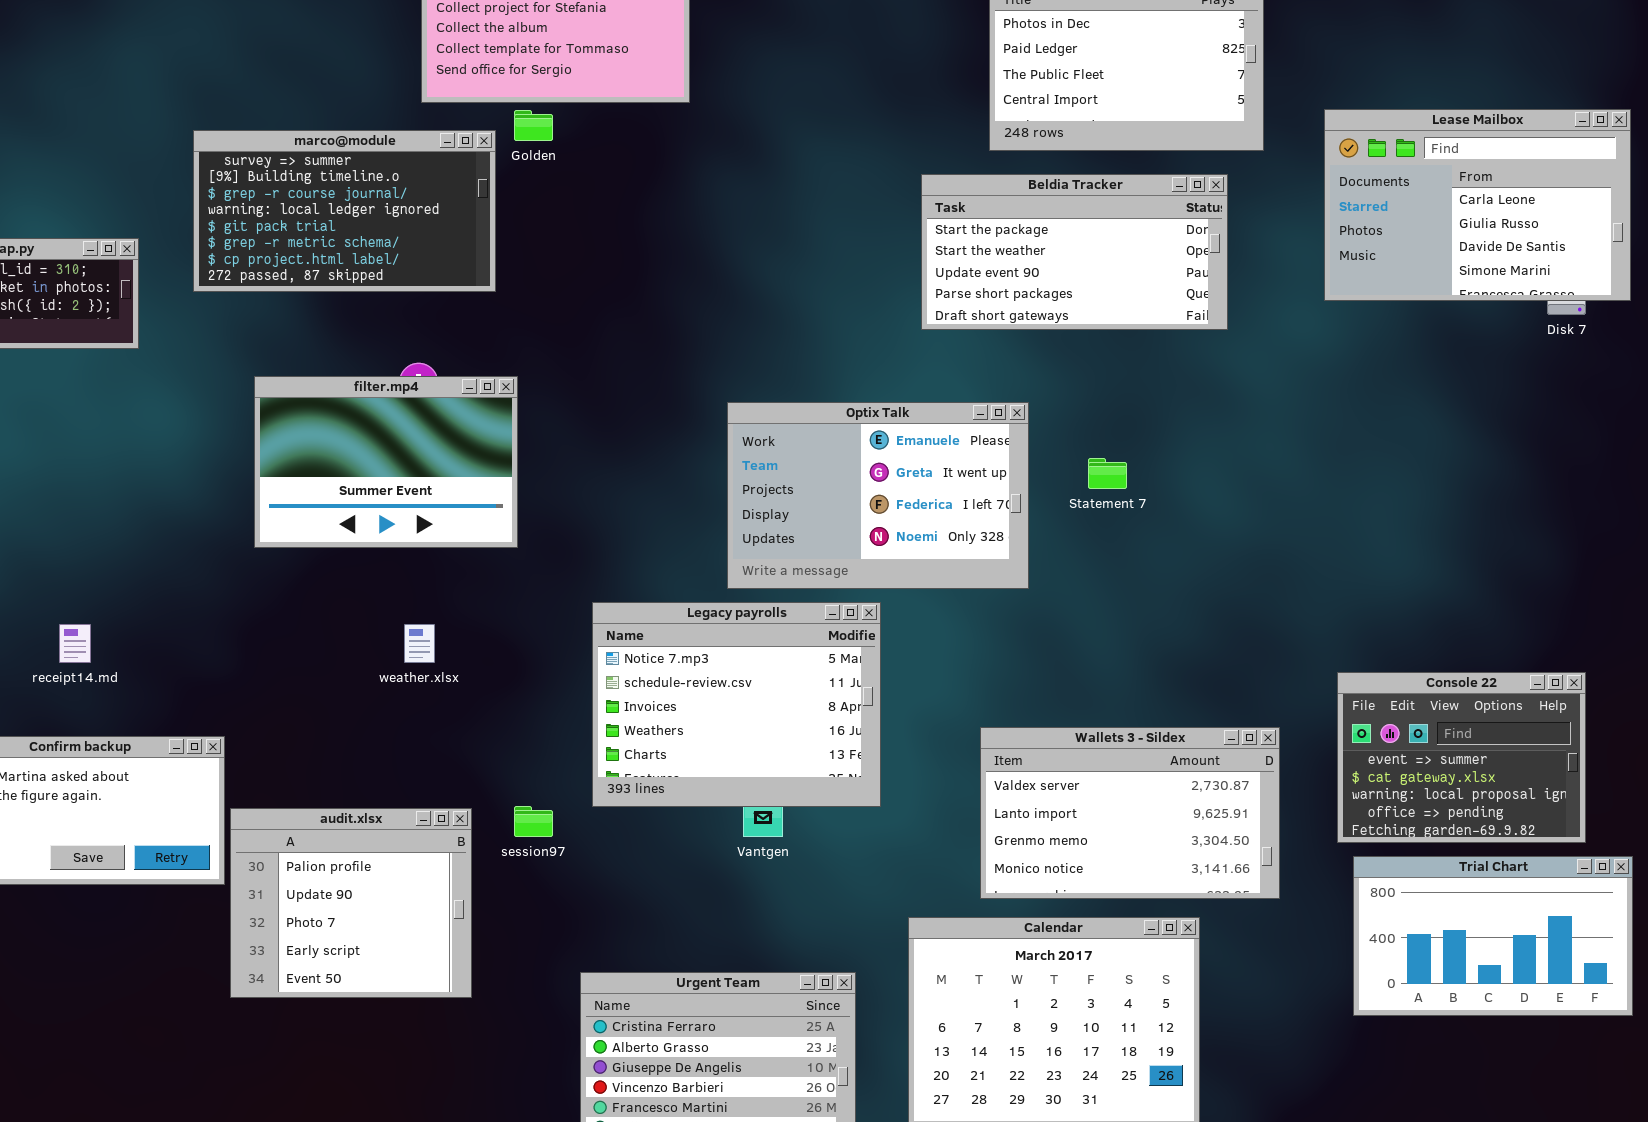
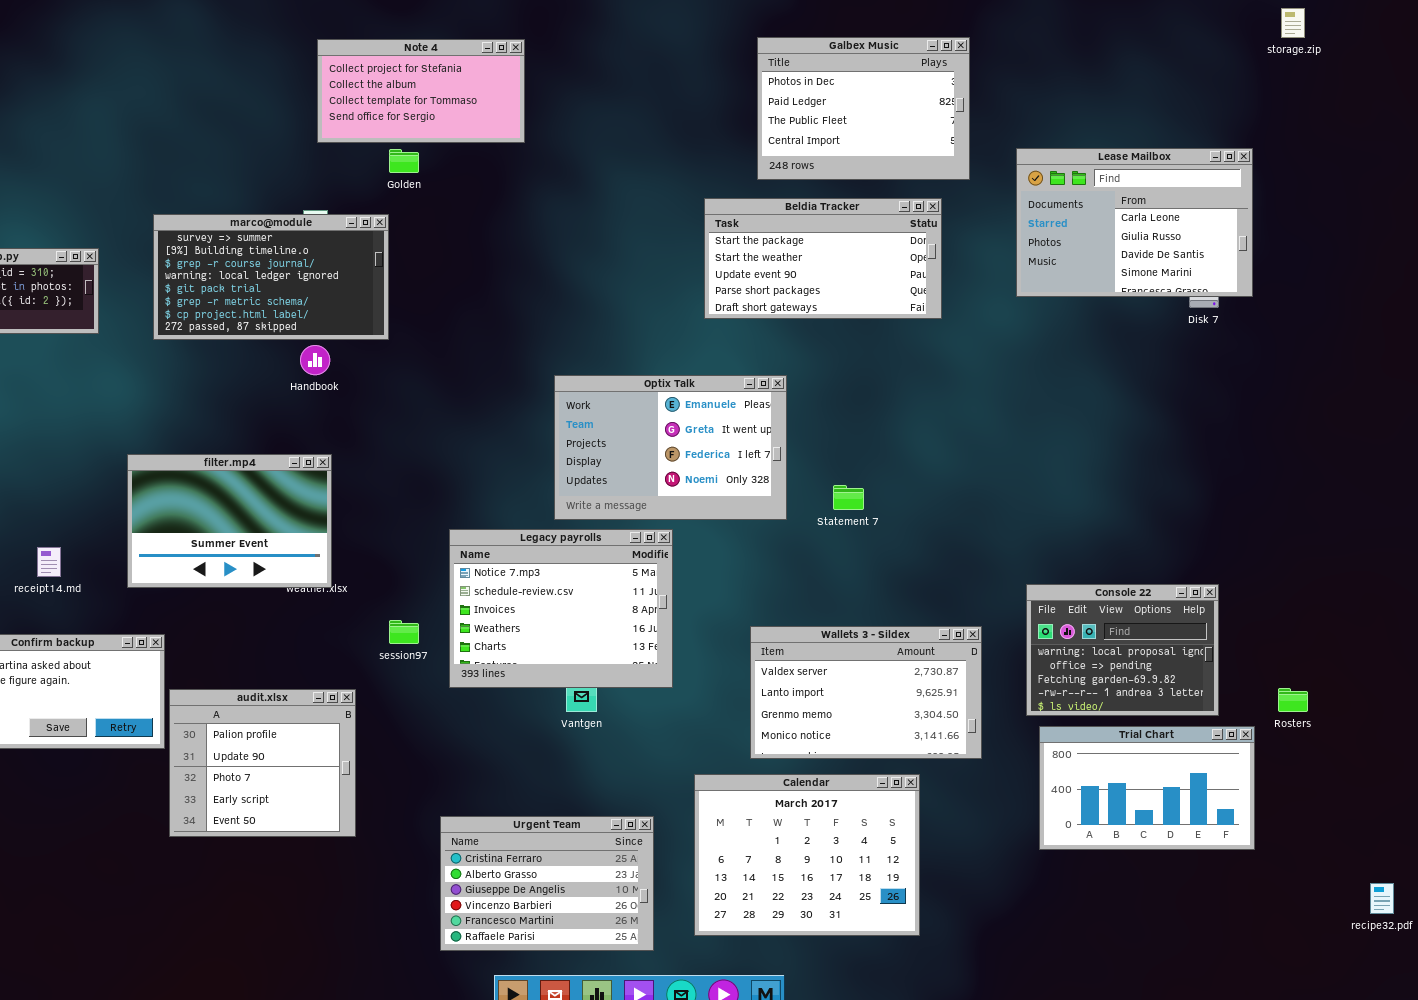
marco@module: [193,130,496,292] -> [153,214,389,340], moved
filter.mp4: [254,376,518,548] -> [127,454,332,588], moved
Statement 7: [1088,458,1127,489] -> [833,485,864,510], moved
Console 22: [1337,672,1586,843] -> [1026,584,1219,716], scrolled down 2 rows
session97: [514,806,553,837] -> [389,620,419,644], moved

